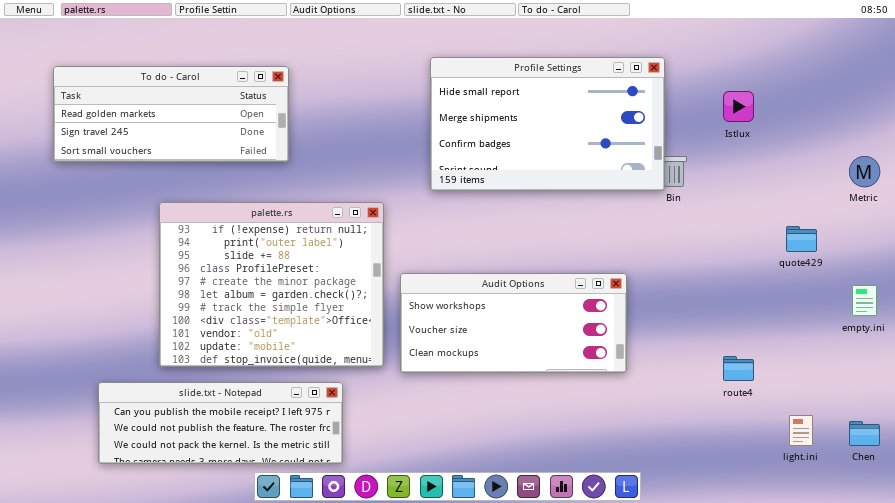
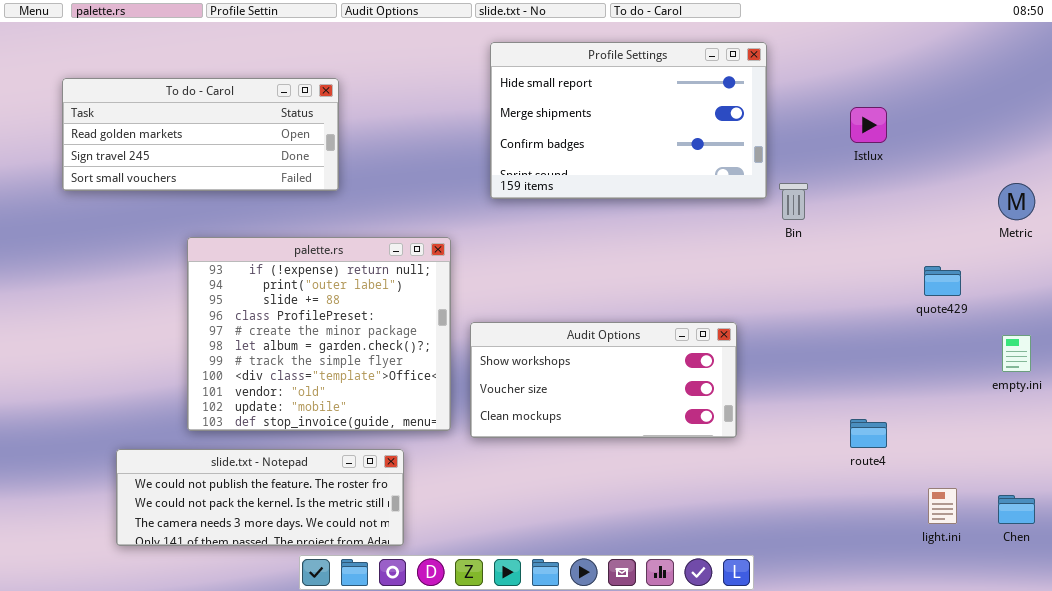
Profile Settings: [430,57,665,191] -> [490,42,767,199], moved
slide.txt - Notepad: [98,382,343,464] -> [116,449,404,546], scrolled down 1 row

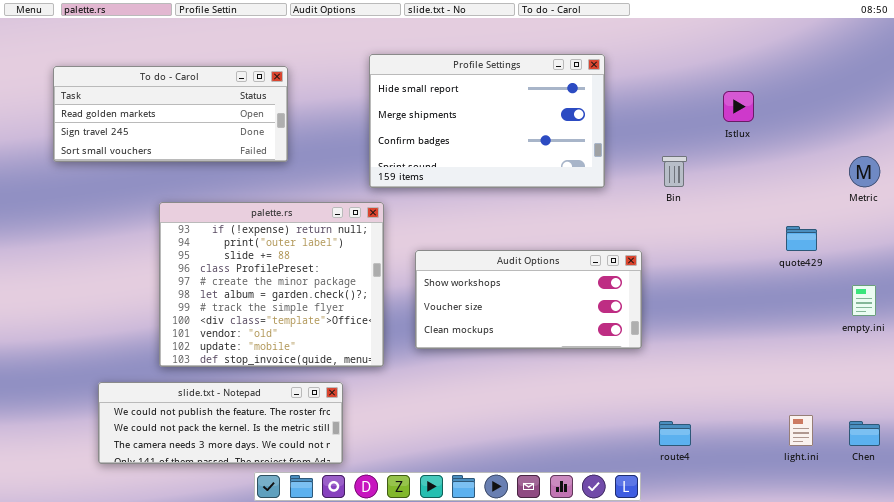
Profile Settings: [490,42,767,199] -> [369,54,605,188], moved
Audit Options: [470,322,737,438] -> [415,250,642,349], moved
route4: [850,419,887,448] -> [659,421,691,446], moved

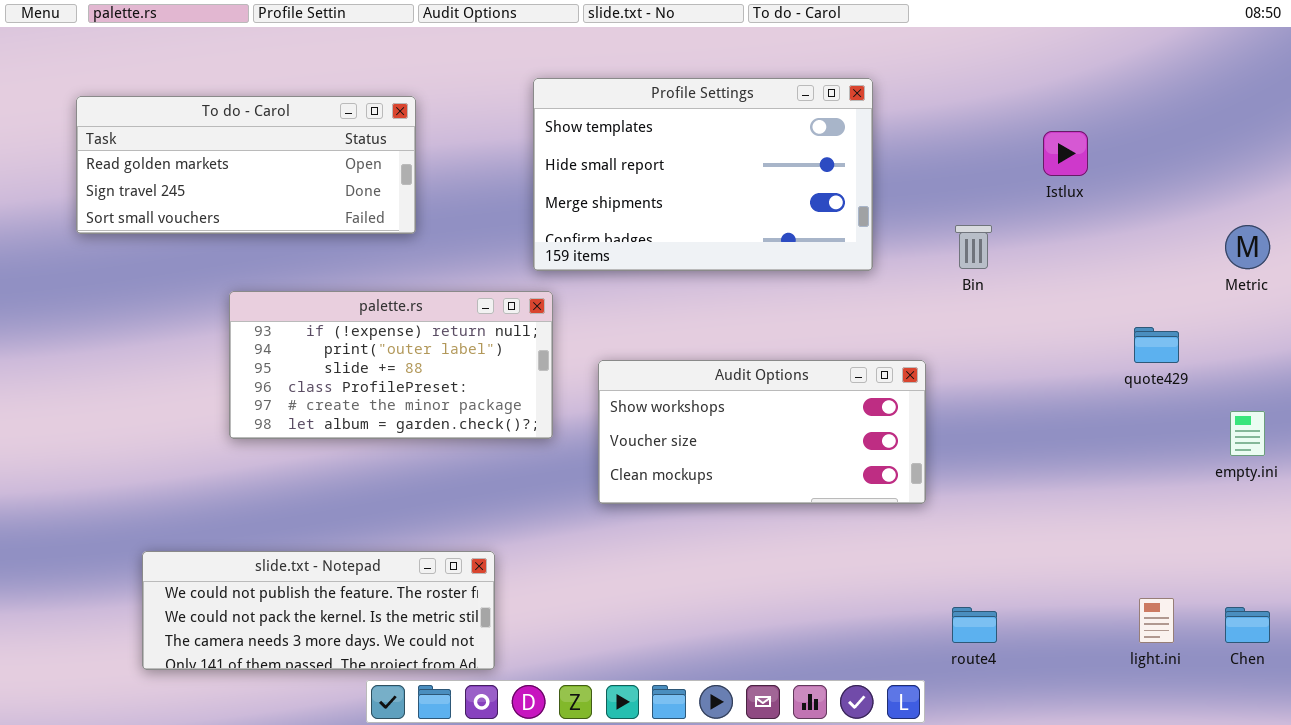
Profile Settings: [369,54,605,188] -> [533,78,873,271], scrolled up 1 row
palette.rs: [159,202,384,367] -> [229,291,553,439], resized

